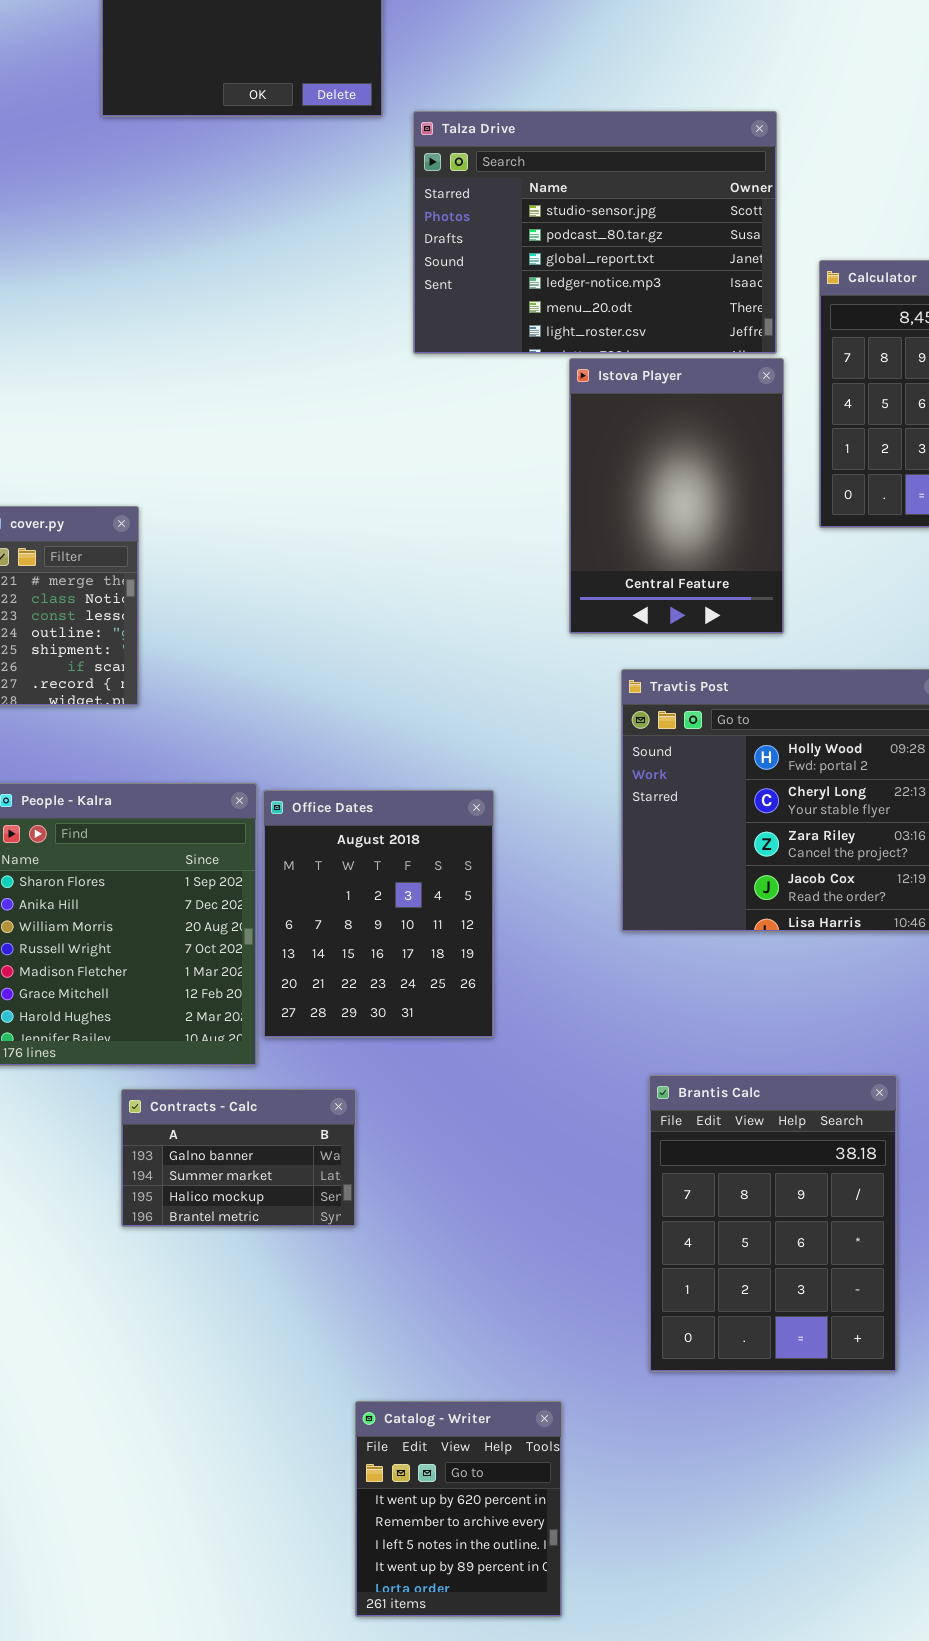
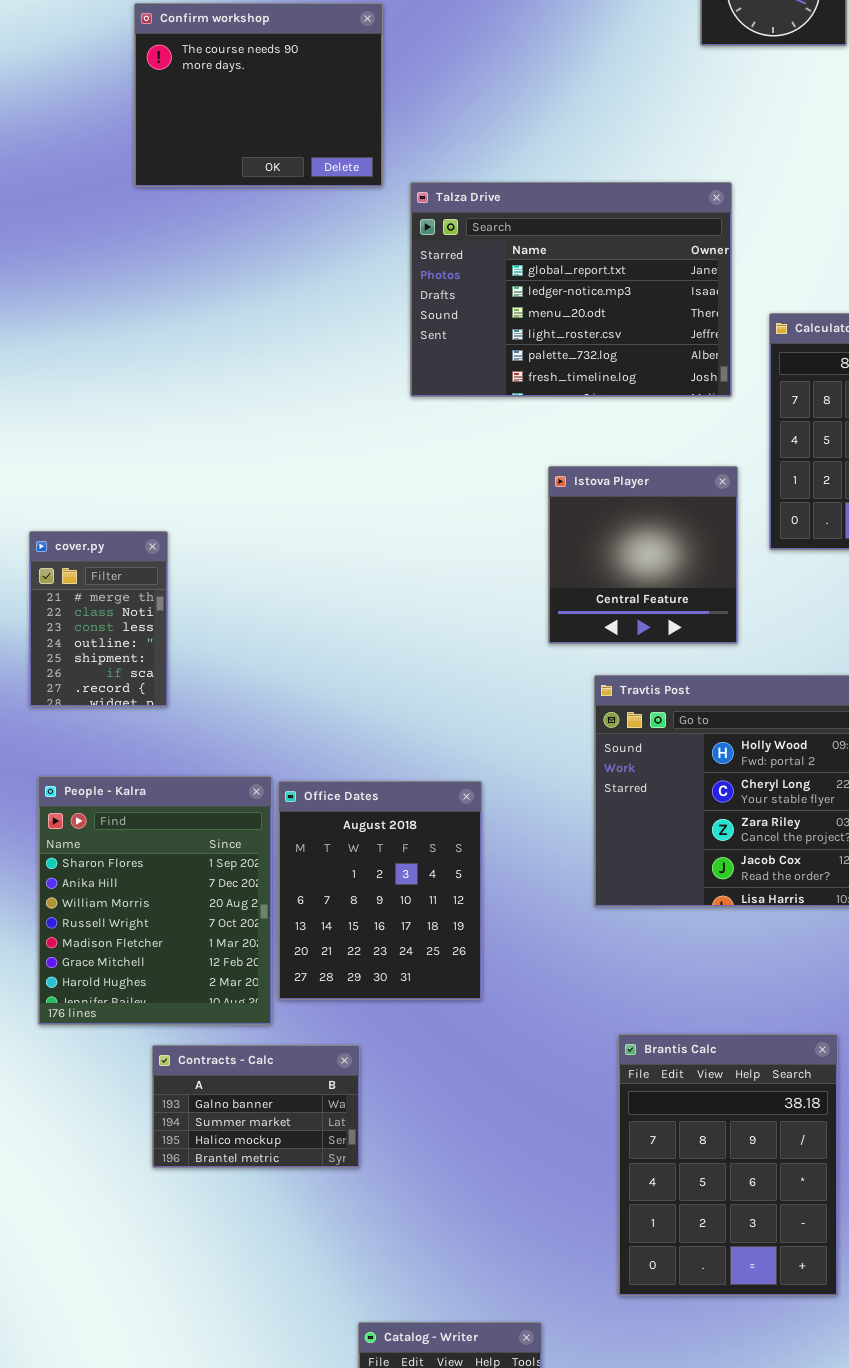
Talza Drive: [413,111,777,354] -> [410,182,732,397], scrolled down 2 rows
Istova Player: [569,358,784,634] -> [548,466,738,644], resized

